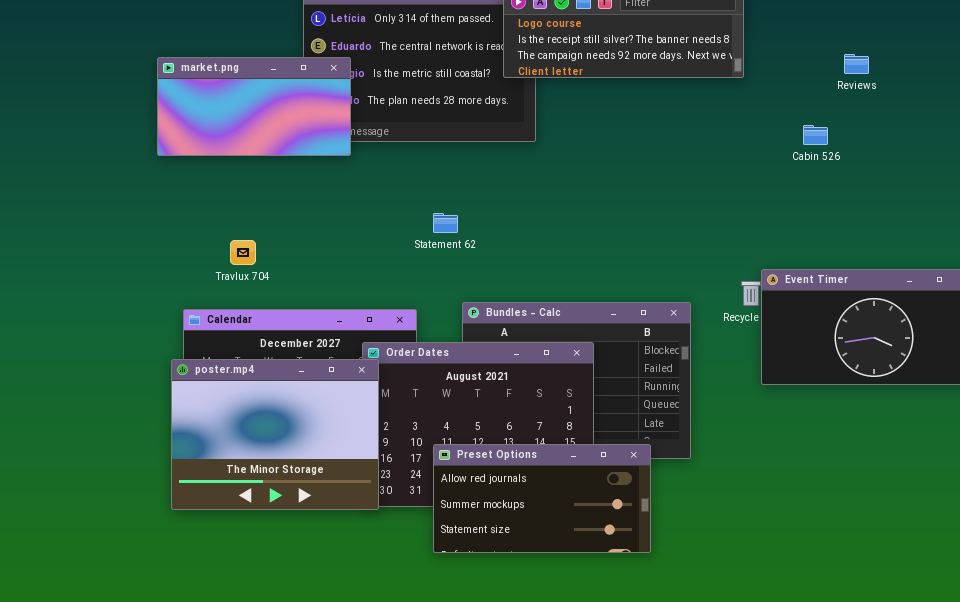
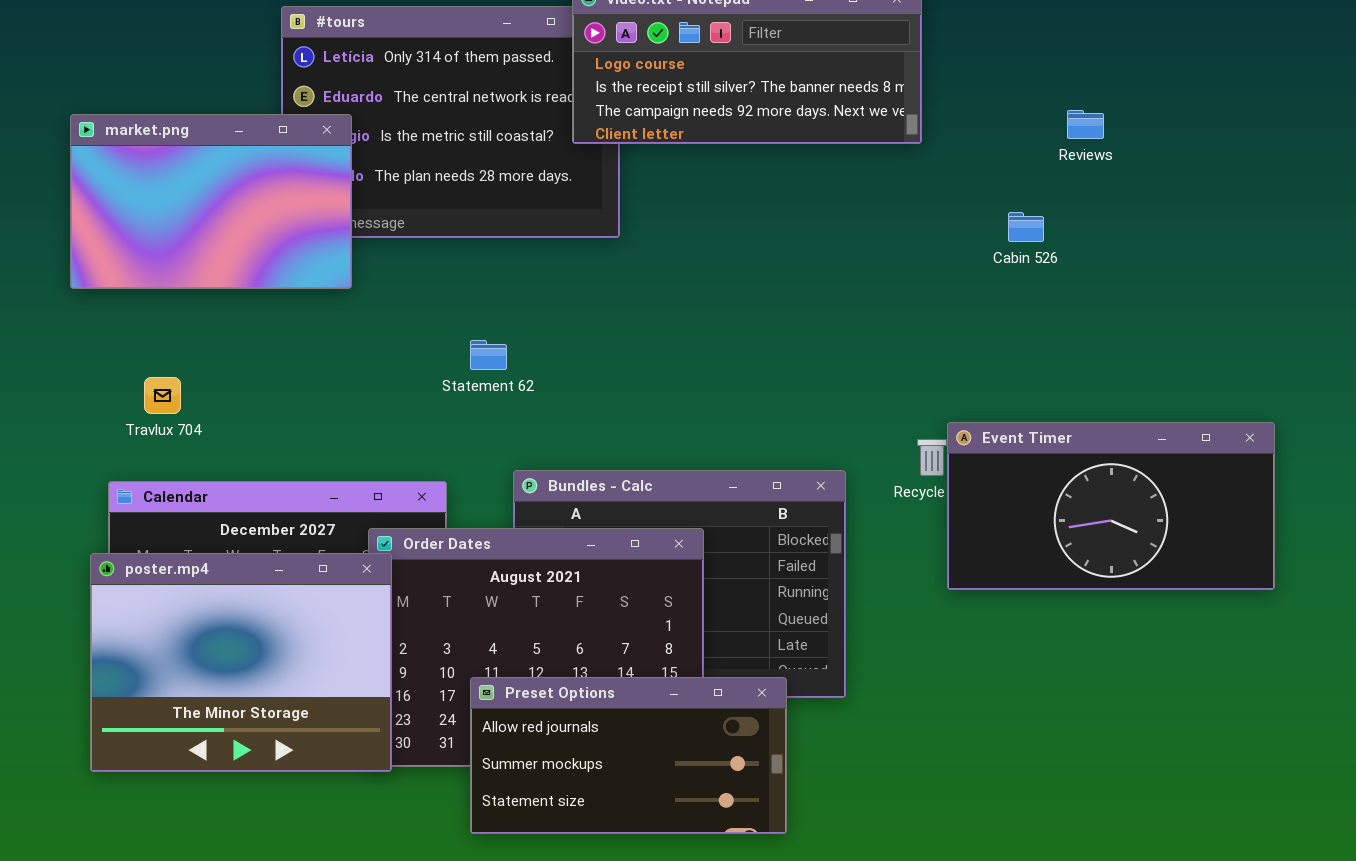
market.png: [157,57,351,156] -> [70,114,352,289], resized
Travlux 704: [230,240,256,265] -> [144,377,181,414], moved

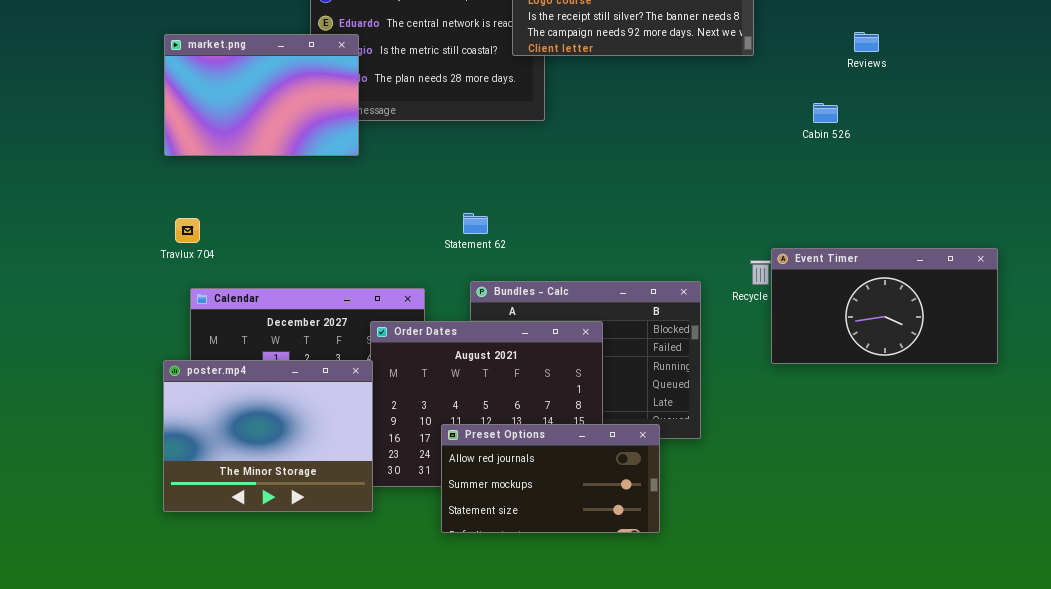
Statement 62: [470,340,507,370] -> [463,213,488,234], moved
Travlux 704: [144,377,181,414] -> [175,218,200,243], moved
poster.mp4: [90,553,392,772] -> [163,360,373,512], moved

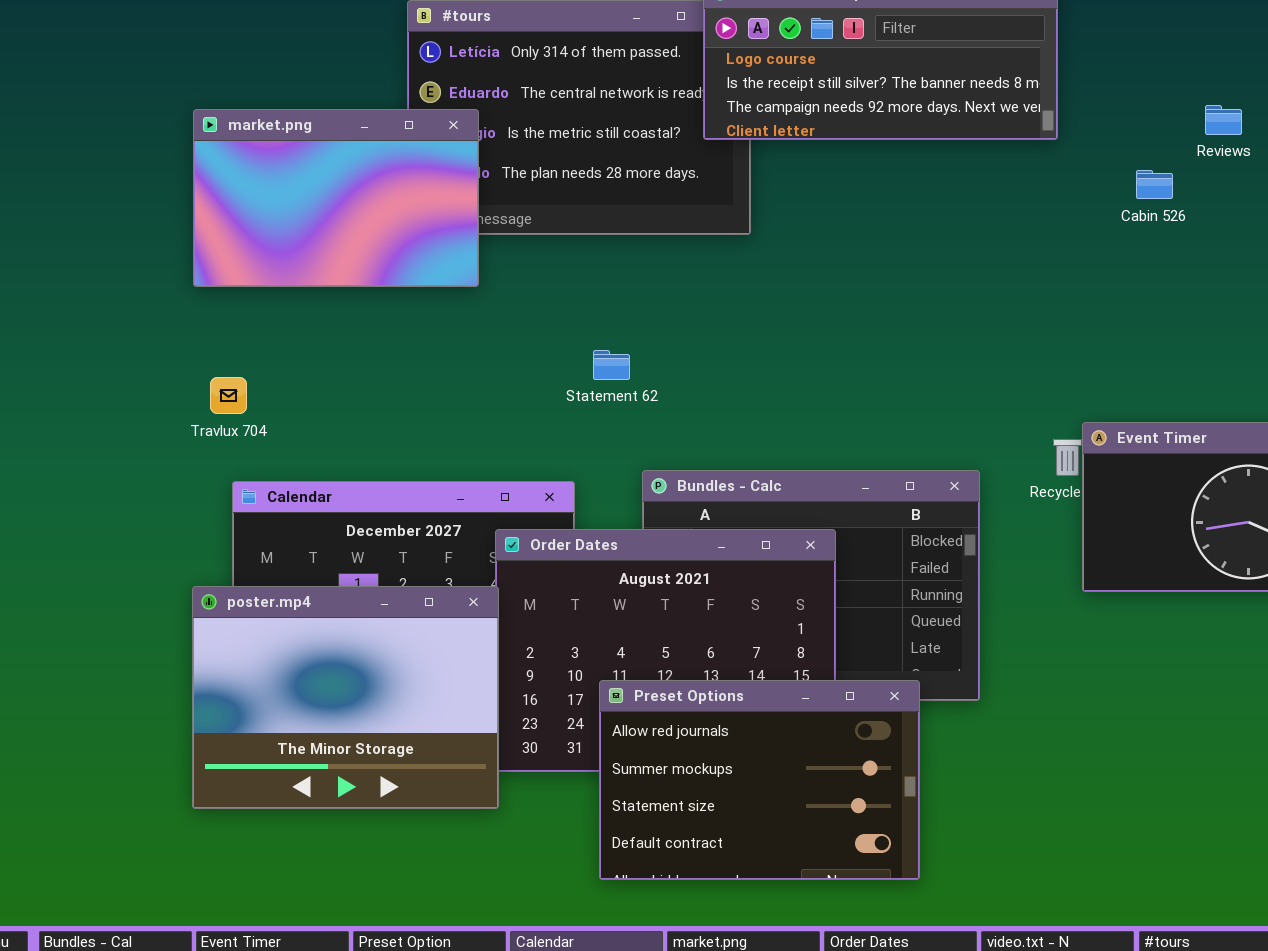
Cabin 526: [813,103,838,123] -> [1136,170,1173,199], moved
Statement 62: [463,213,488,234] -> [593,350,630,380], moved
Preset Options: [441,424,660,533] -> [599,680,920,880], resized

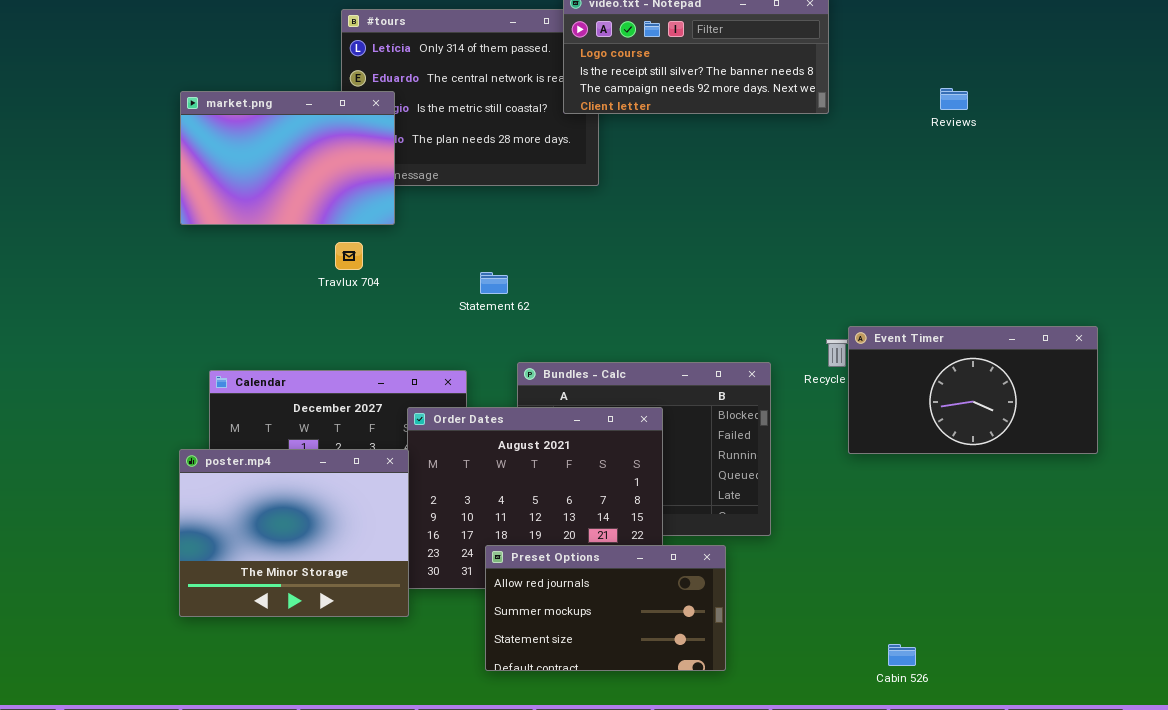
Cabin 526: [1136,170,1173,199] -> [888,644,916,666], moved
Travlux 704: [210,377,247,414] -> [335,242,363,270], moved
Preset Options: [599,680,920,880] -> [485,545,726,671], resized

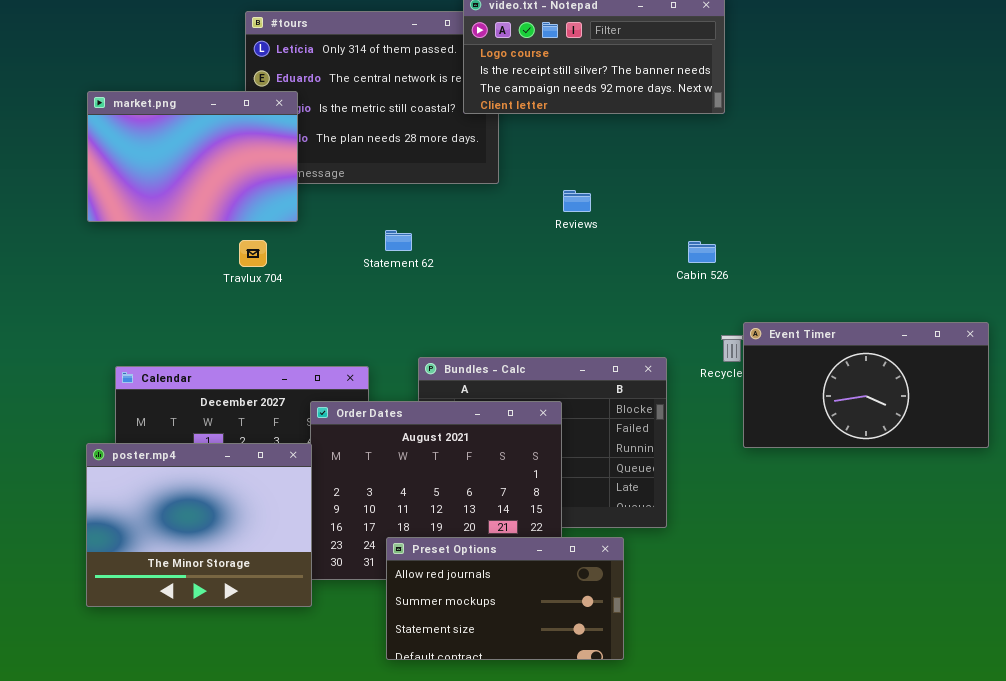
Reviews: [940,88,968,110] -> [563,190,591,212], moved
Statement 62: [480,272,508,294] -> [385,230,412,251], moved
Cabin 526: [888,644,916,666] -> [688,241,716,263], moved

